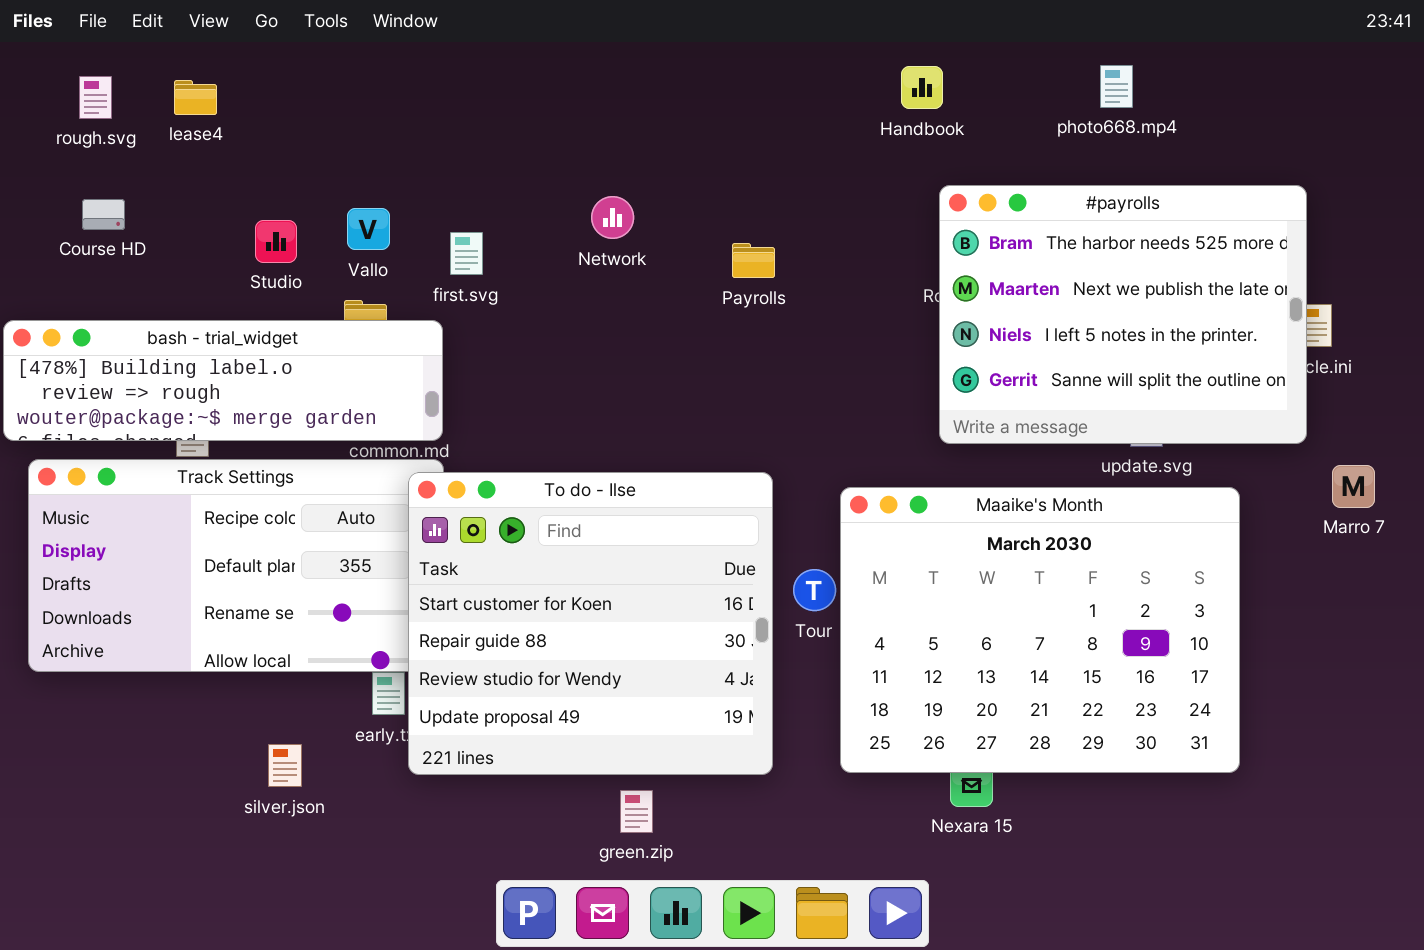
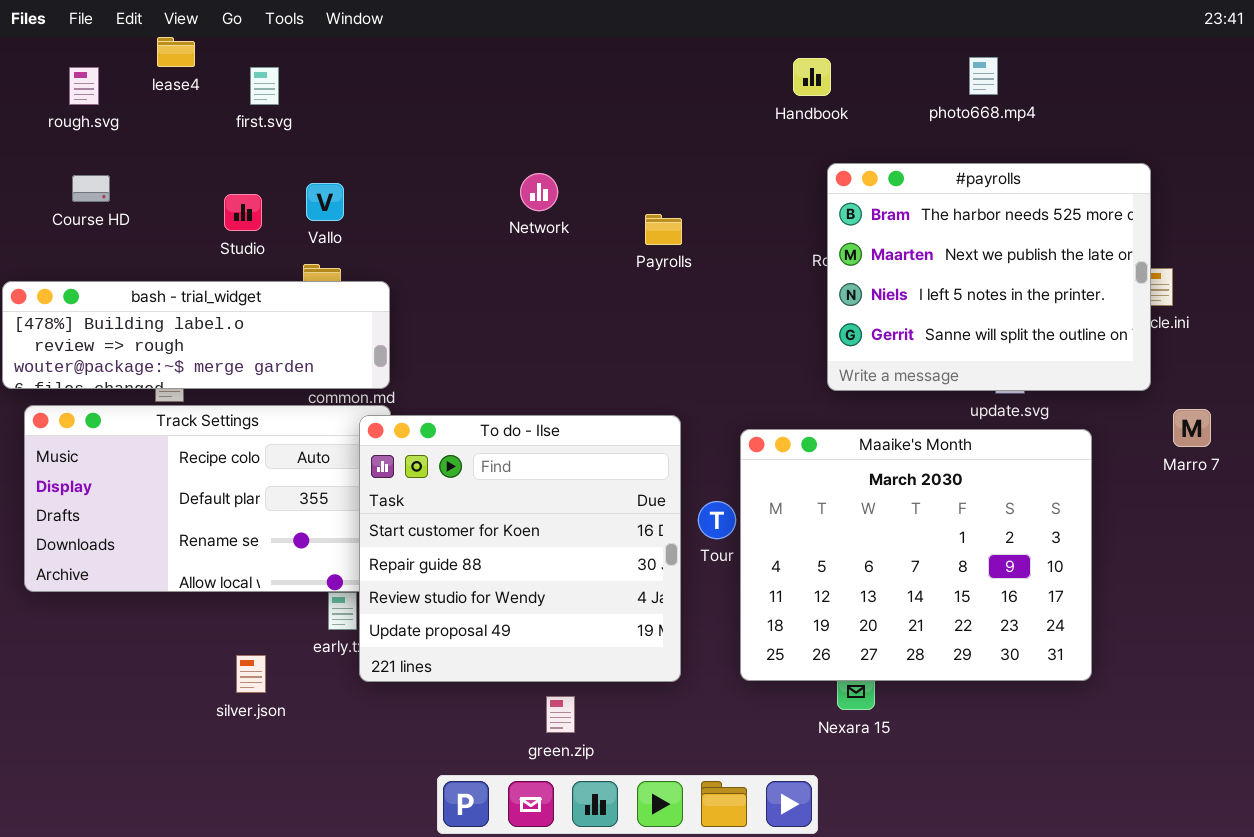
lease4: [174,80,217,115] -> [157,37,195,67], moved
first.svg: [450,232,483,275] -> [250,67,279,105], moved

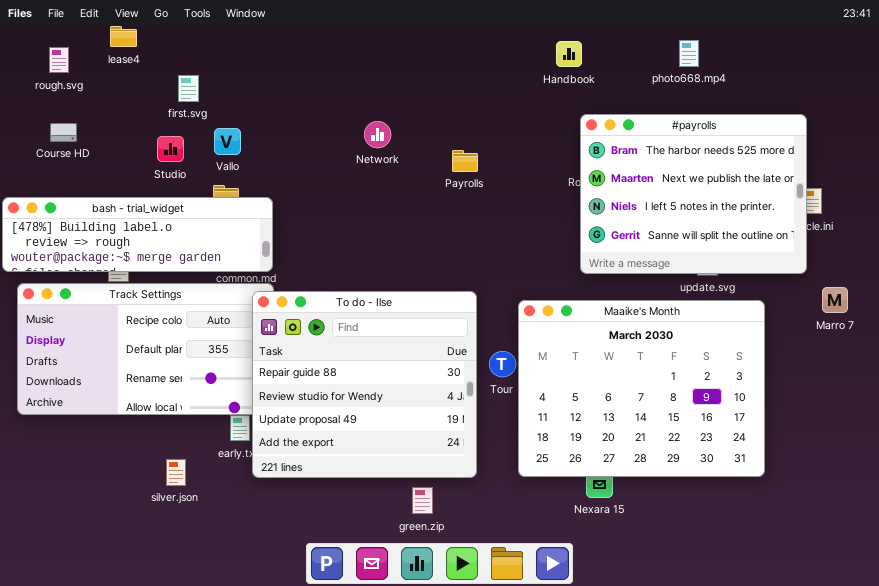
first.svg: [250,67,279,105] -> [178,75,199,102], moved
To do - Ilse: [359,415,681,682] -> [252,291,477,478], scrolled down 1 row
green.zip: [546,696,575,733] -> [412,487,433,514], moved

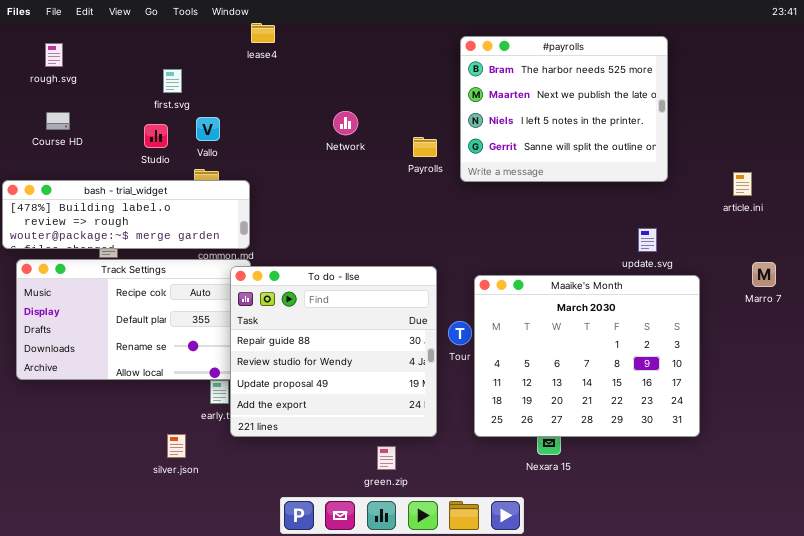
lease4: [110,26,137,47] -> [251,23,275,43], moved
#payrolls: [580,114,807,274] -> [460,36,668,182], moved
silver.json: [166,459,186,486] -> [167,434,186,458], moved

